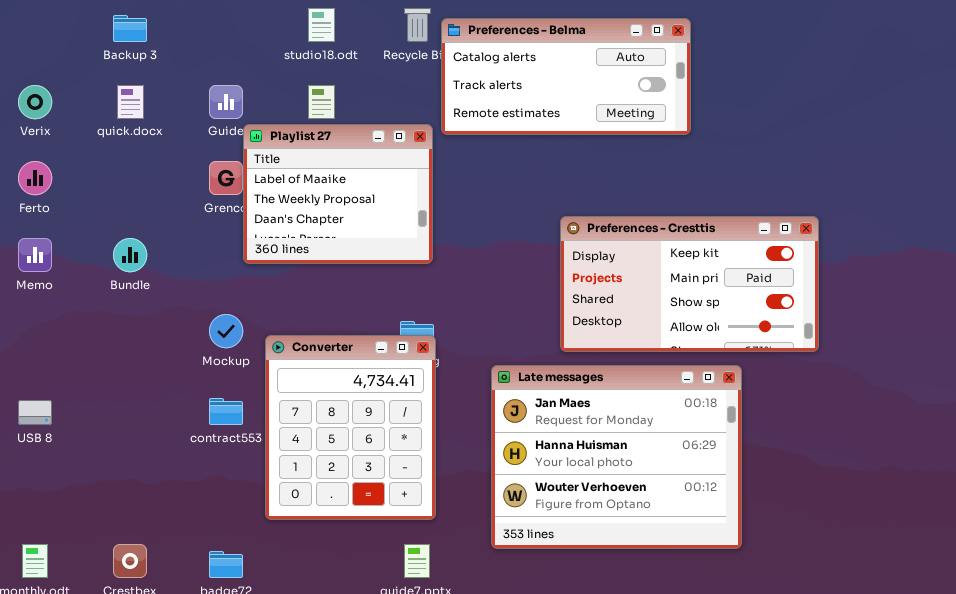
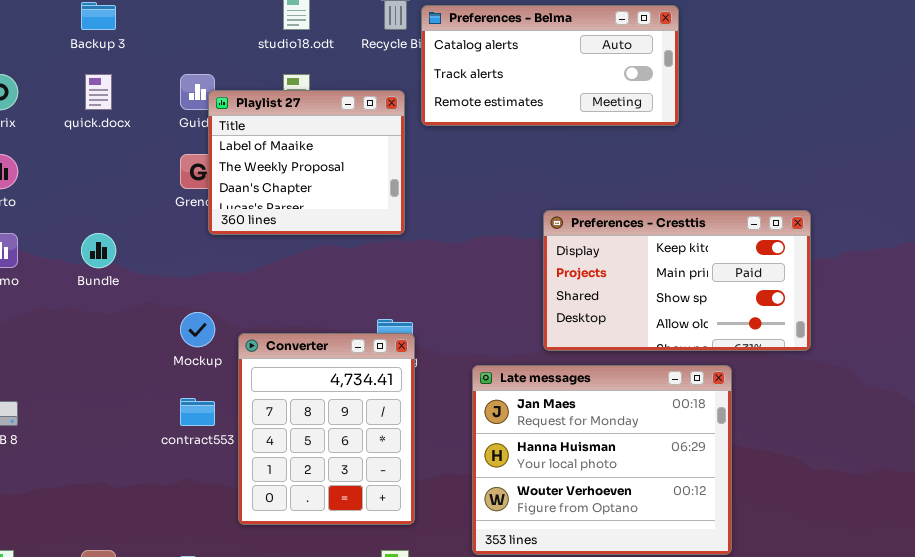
Playlist 27: [243,124,433,264] -> [208,90,405,235], moved

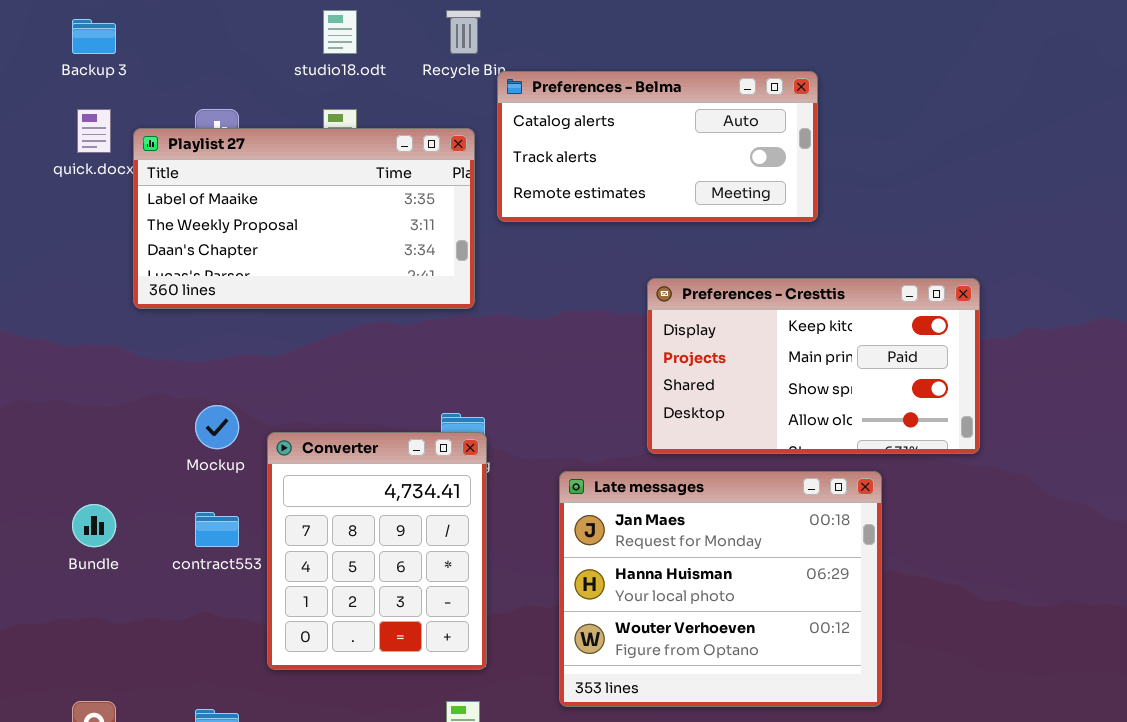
Preferences - Belma: [421,5,679,126] -> [497,71,818,222], moved
Playlist 27: [208,90,405,235] -> [133,128,475,309], resized
Bundle: [81,233,116,268] -> [72,504,116,547], moved

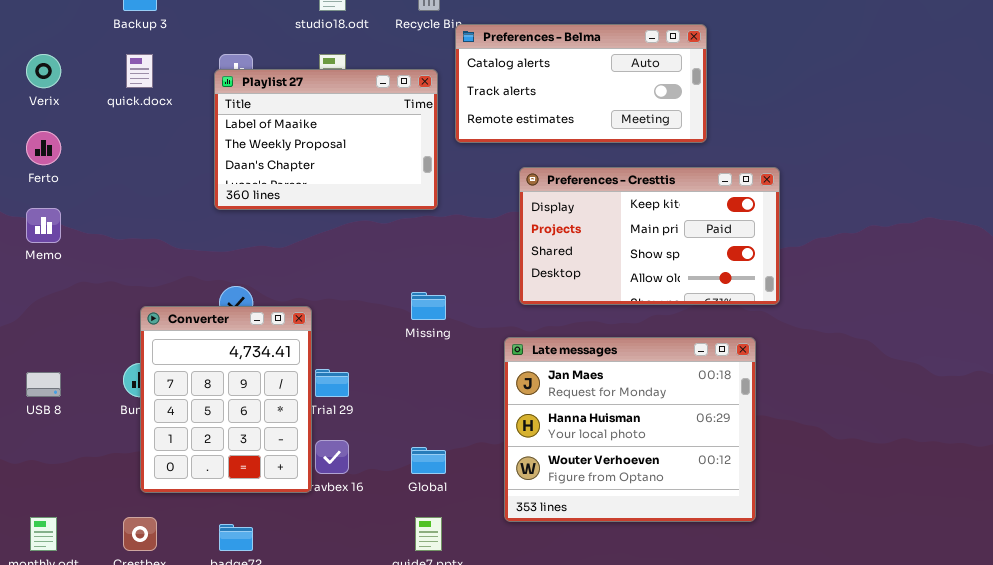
Playlist 27: [133,128,475,309] -> [214,69,438,210], resized
Preferences - Cresttis: [647,278,980,454] -> [519,167,780,305], moved
Converter: [267,432,487,670] -> [140,306,312,493], moved

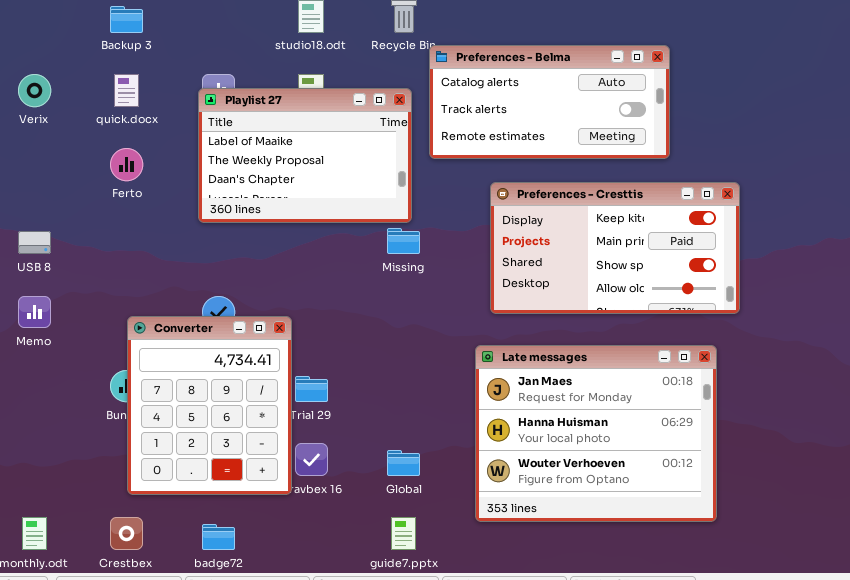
Ferto: [26,131,61,165] -> [110,148,143,181], moved
Memo: [26,208,61,243] -> [18,296,51,328], moved
Missing: [411,292,446,320] -> [387,228,420,254], moved
USB 8: [26,372,61,397] -> [18,231,51,254], moved

